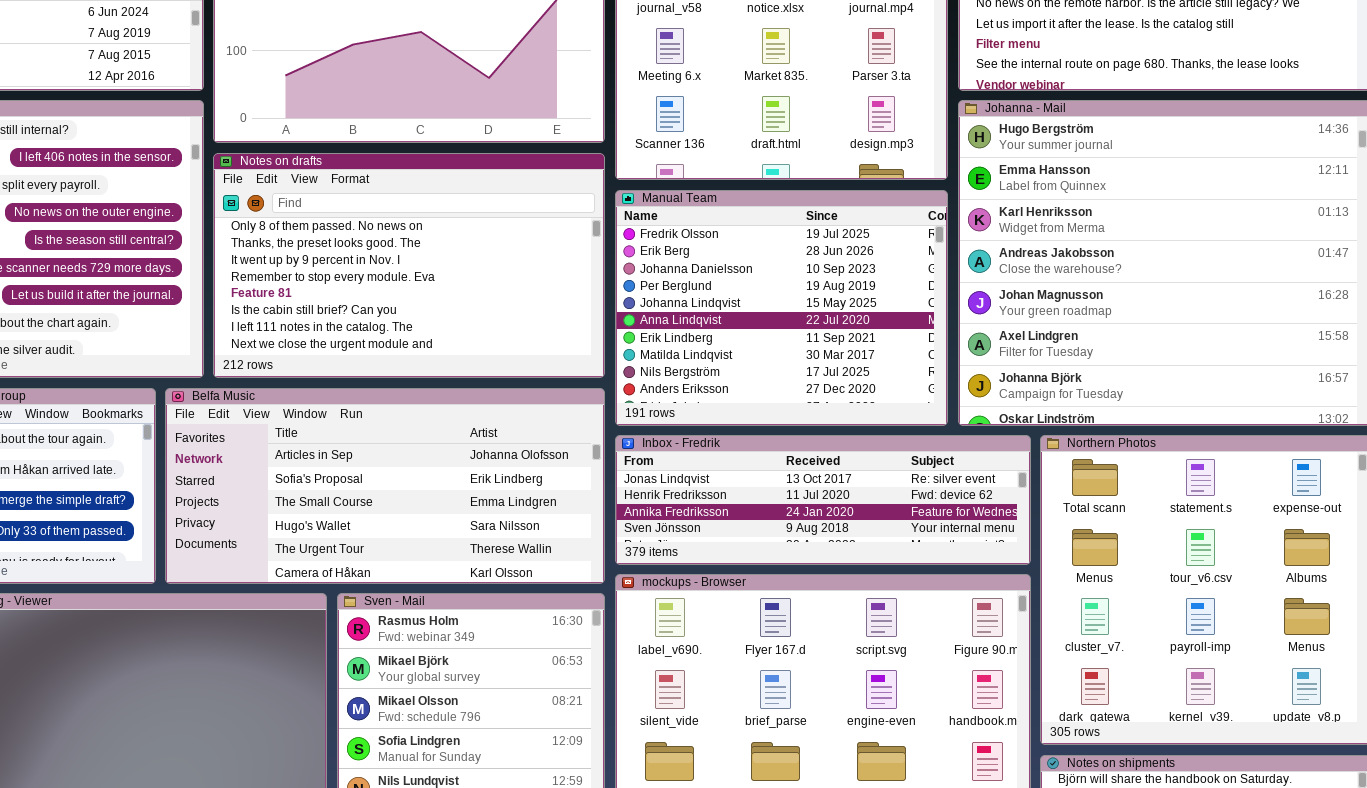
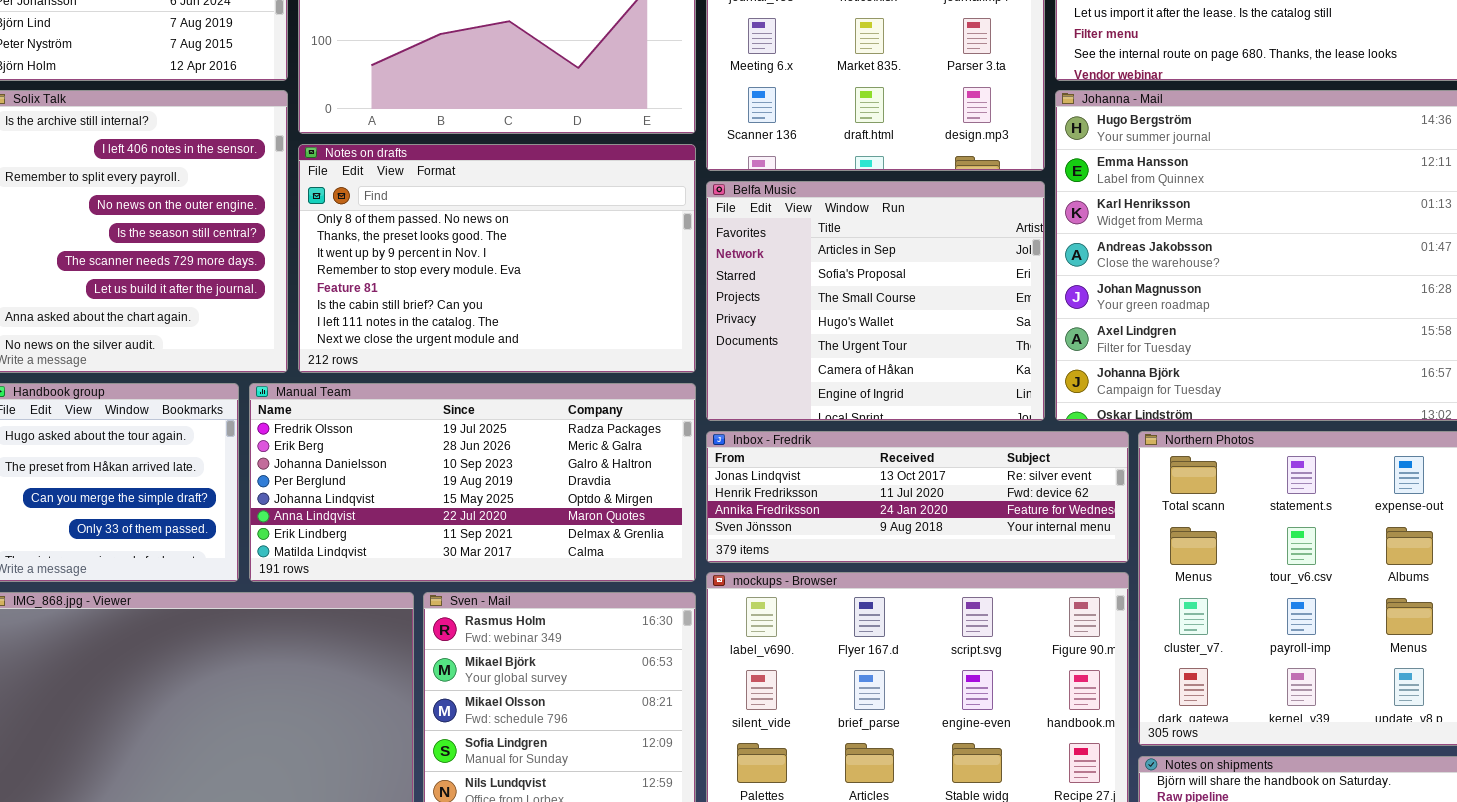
Manual Team: [615,190,948,426] -> [249,383,696,582], moved, resized
Belfa Music: [165,388,605,584] -> [706,181,1045,421], moved, resized

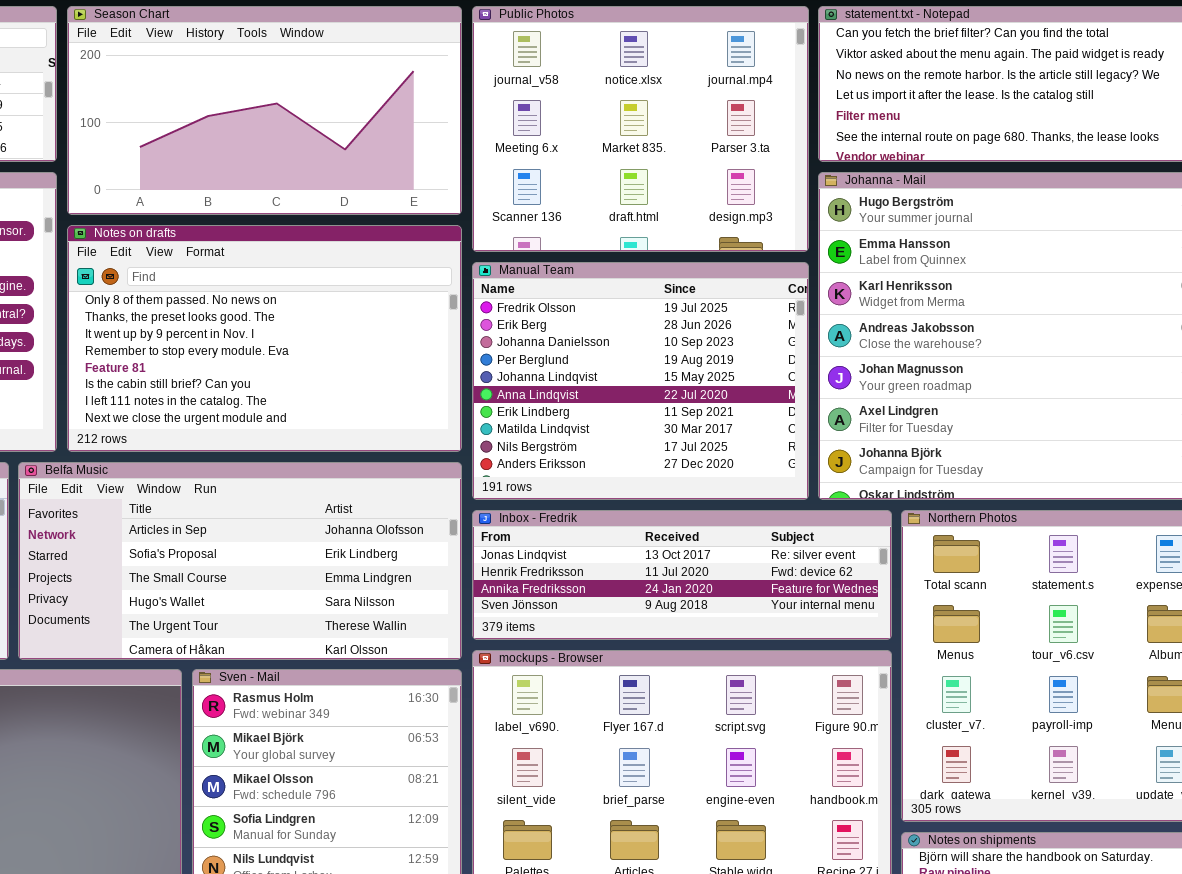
Belfa Music: [706,181,1045,421] -> [18,462,462,660], moved, resized
Manual Team: [249,383,696,582] -> [472,262,809,500], moved, resized

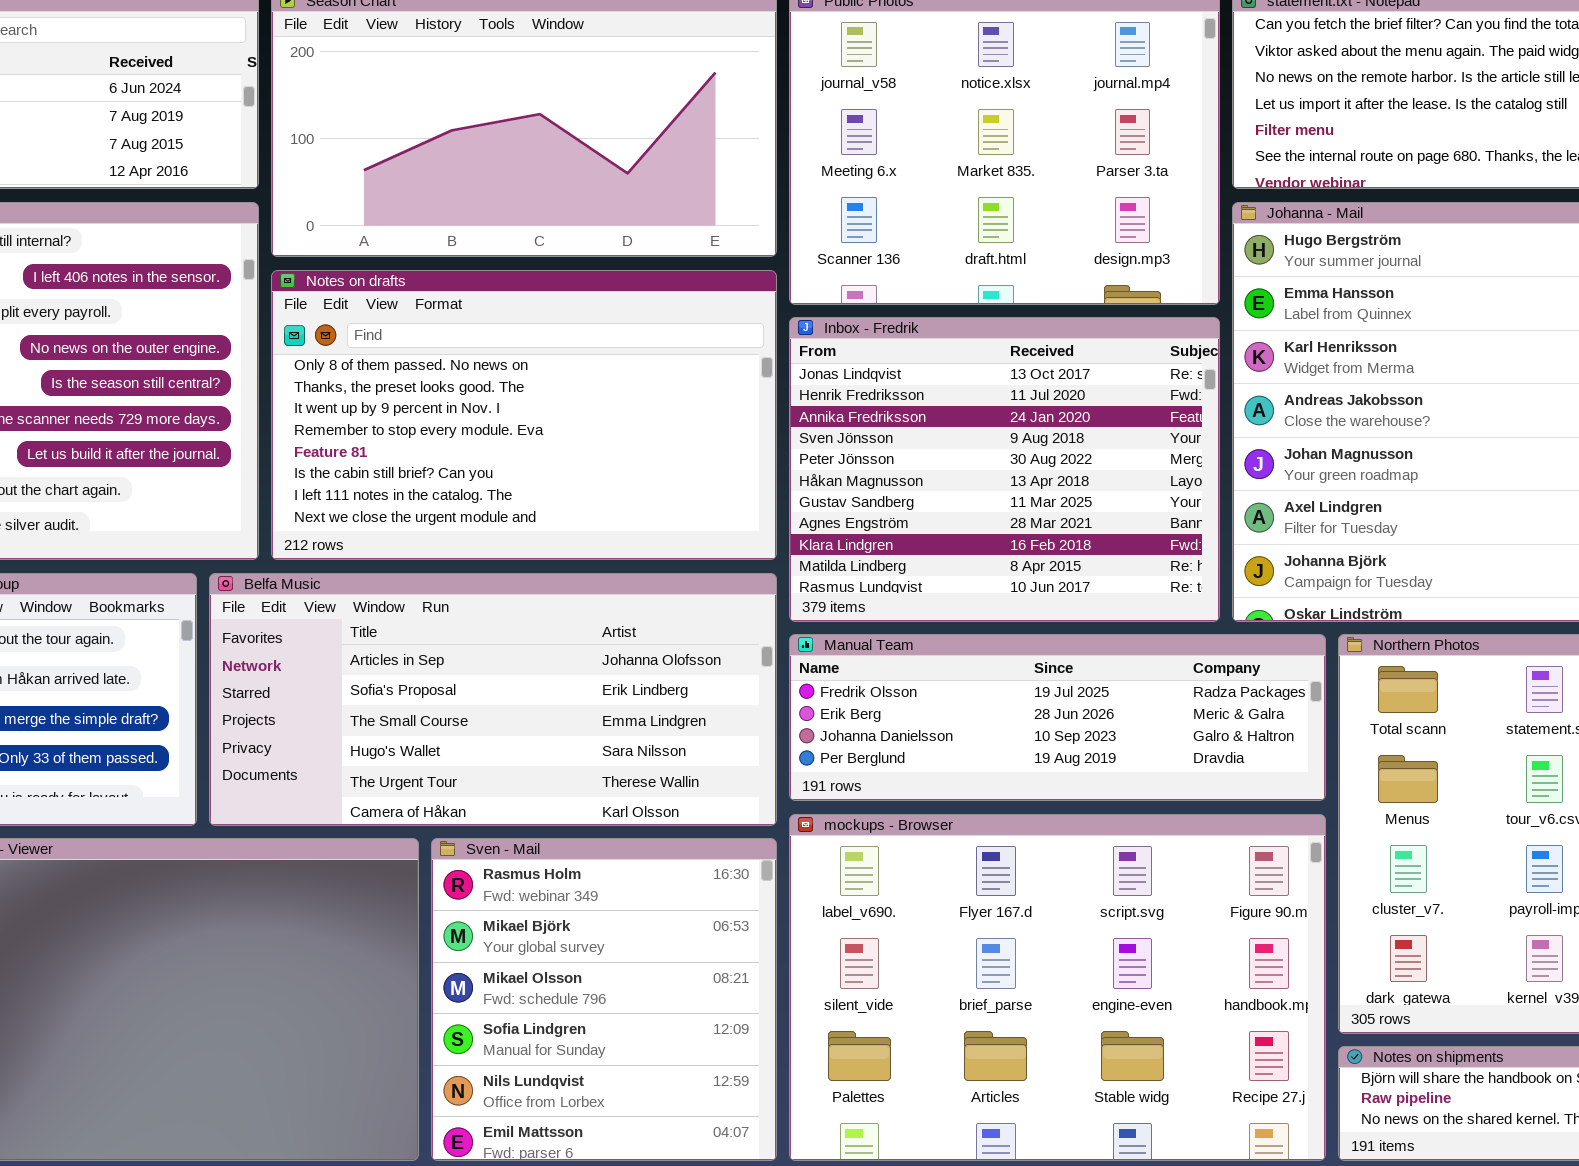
Manual Team: [472,262,809,500] -> [789,634,1326,801], moved, resized
Inbox - Fredrik: [472,510,892,640] -> [789,317,1220,622], moved, resized

